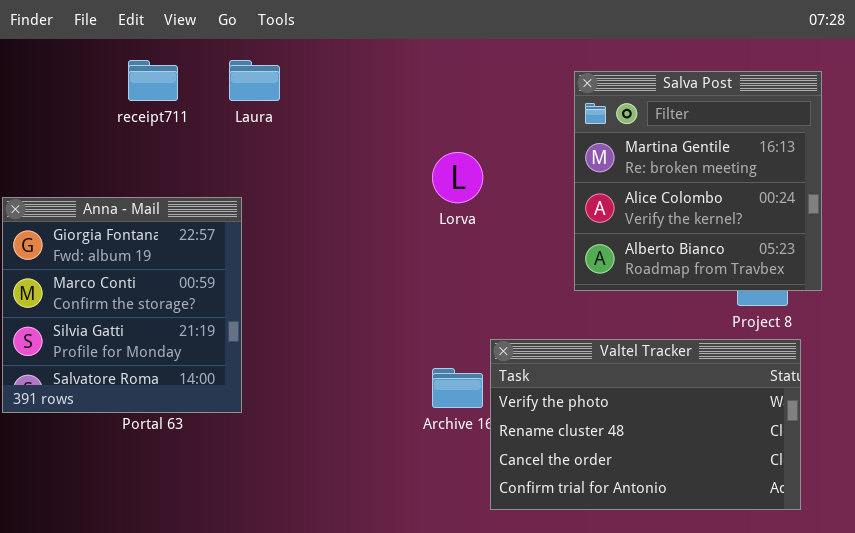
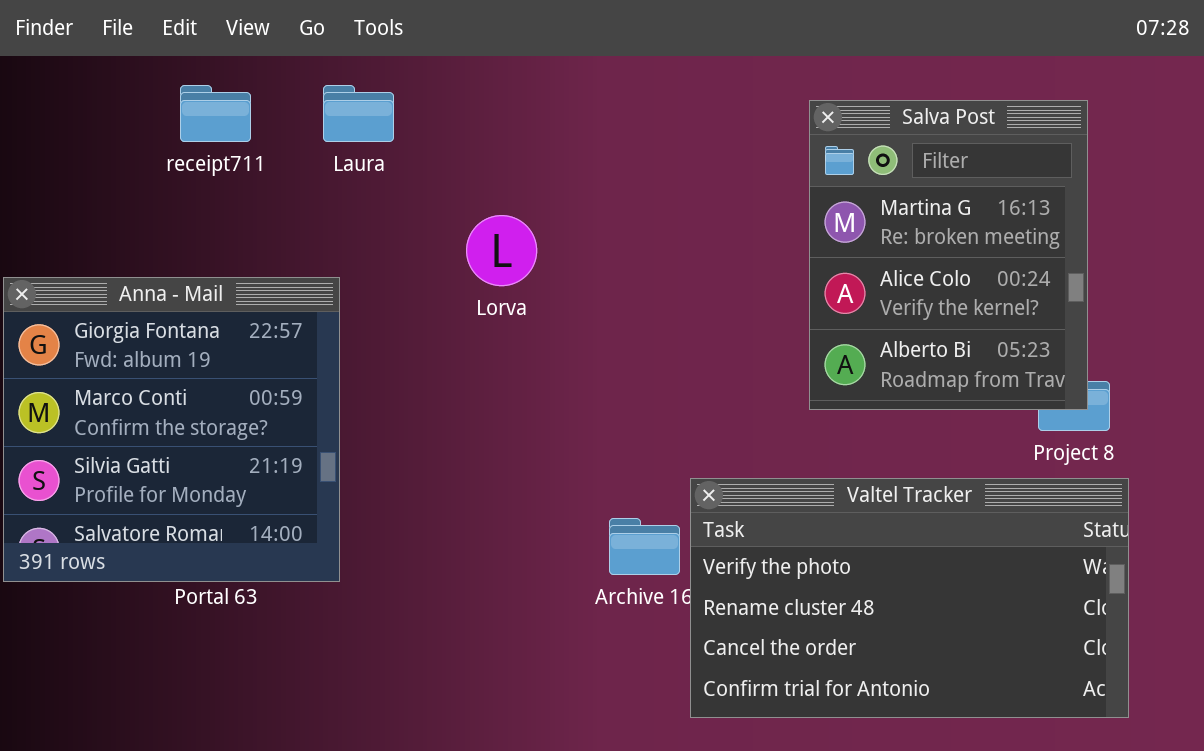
Salva Post: [574,71,822,291] -> [809,100,1088,410], resized
Lorva: [432,152,483,203] -> [466,215,537,286], moved

